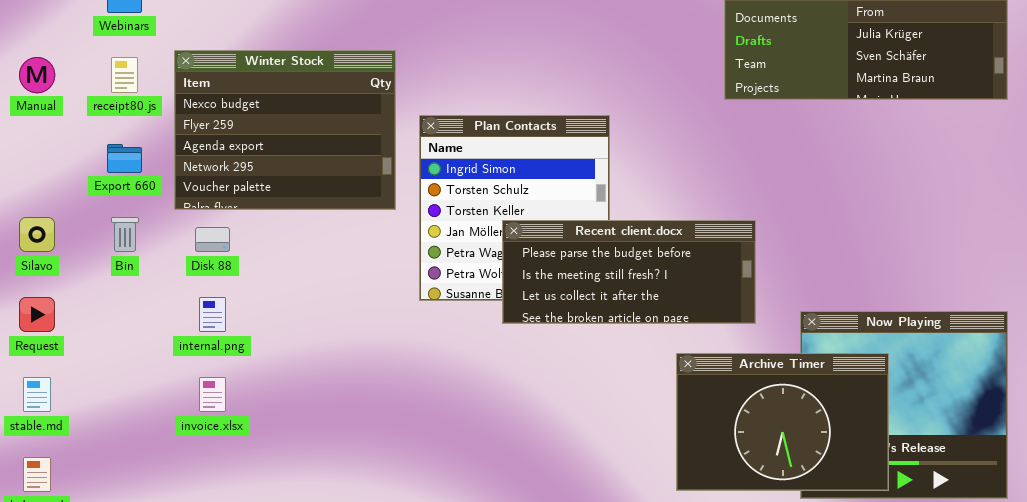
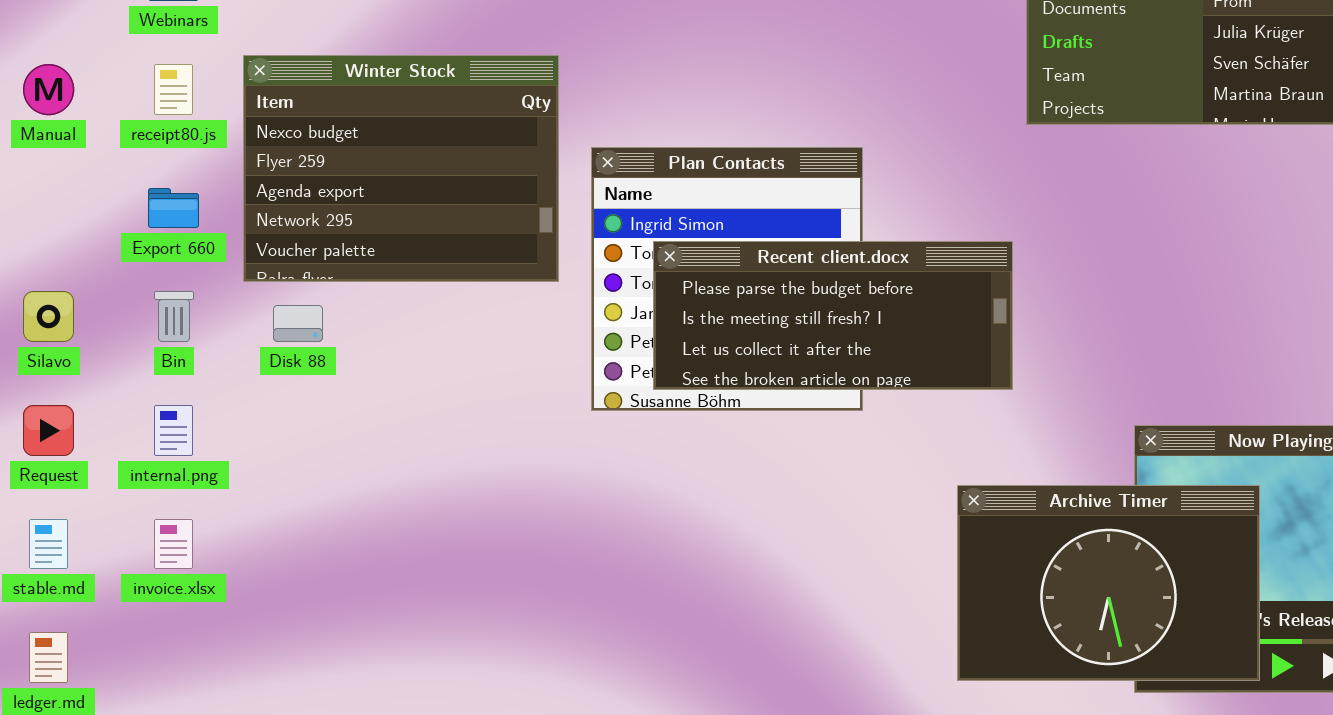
Recent client.docx: [502,220,756,324] -> [653,241,1013,390], moved
internal.png: [199,297,226,332] -> [154,405,193,456], moved
invoice.xlsx: [199,377,226,412] -> [154,519,193,569], moved

